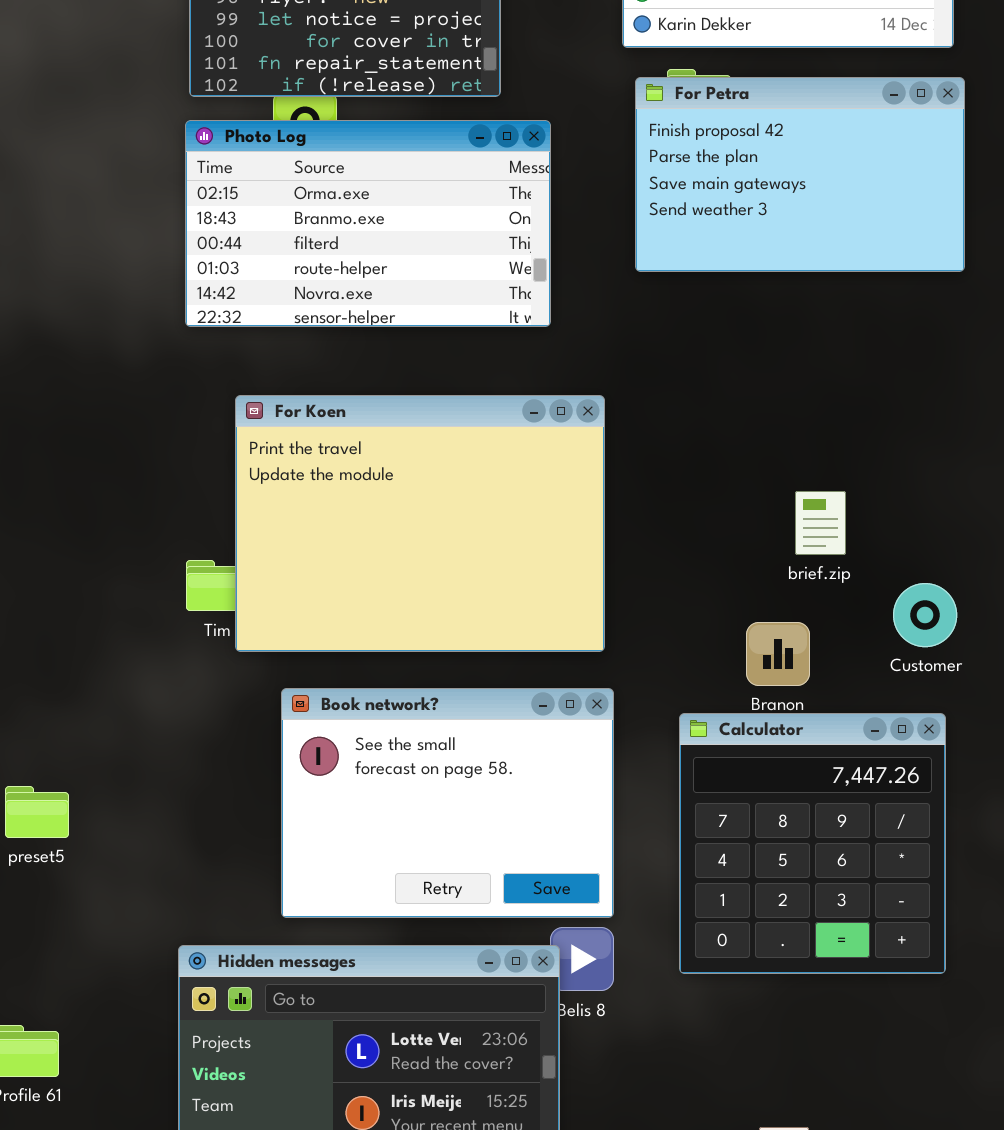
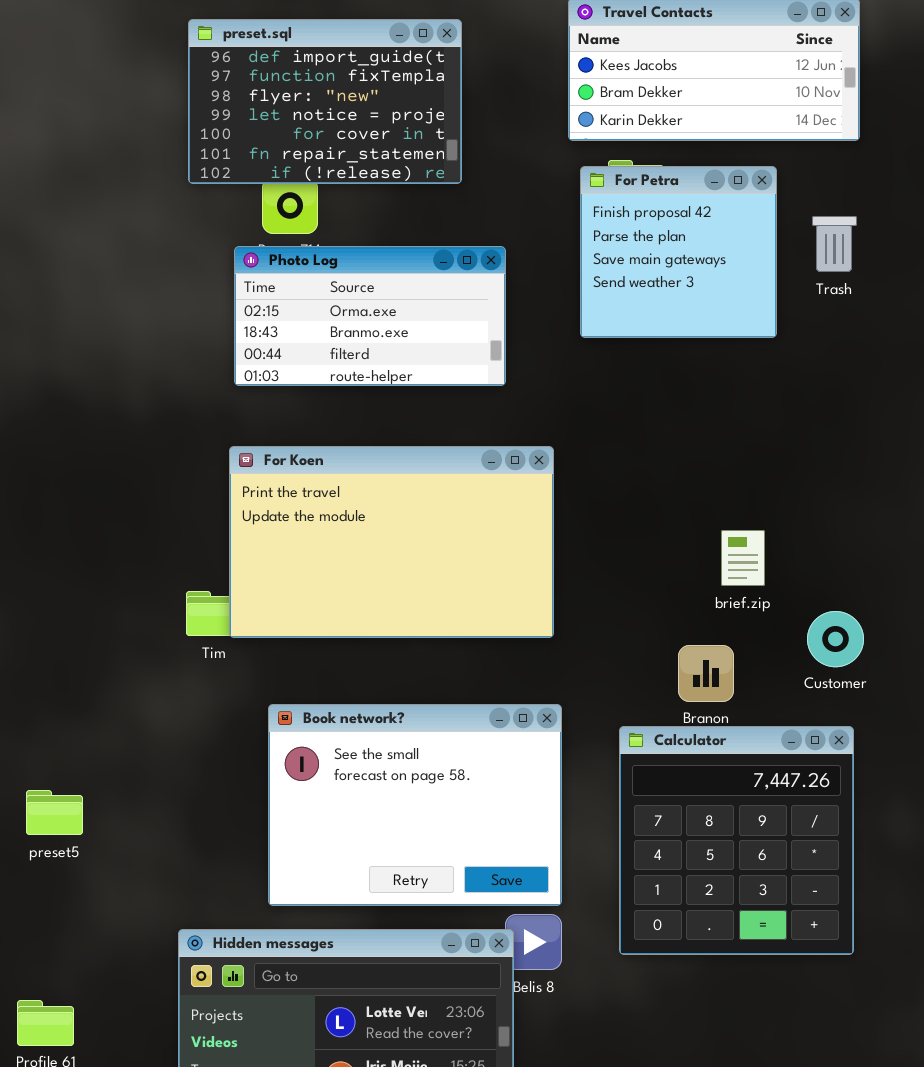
For Petra: [635,77,965,272] -> [580,166,777,338], resized
Photo Log: [185,120,551,327] -> [234,246,506,386], resized
For Koen: [235,395,605,652] -> [229,446,554,638], resized

